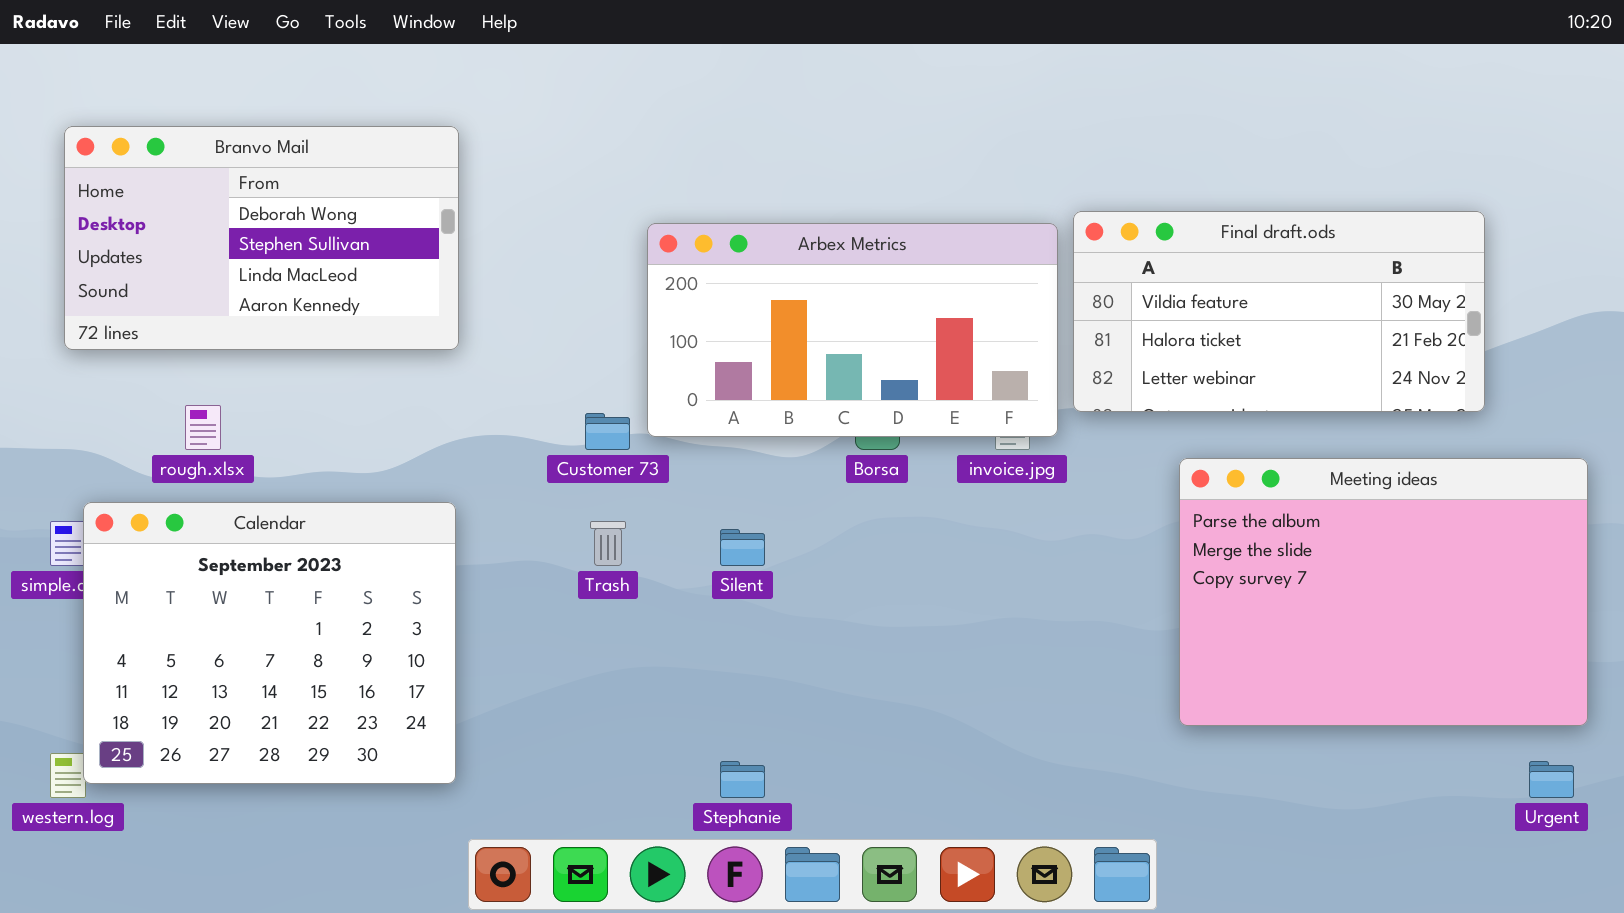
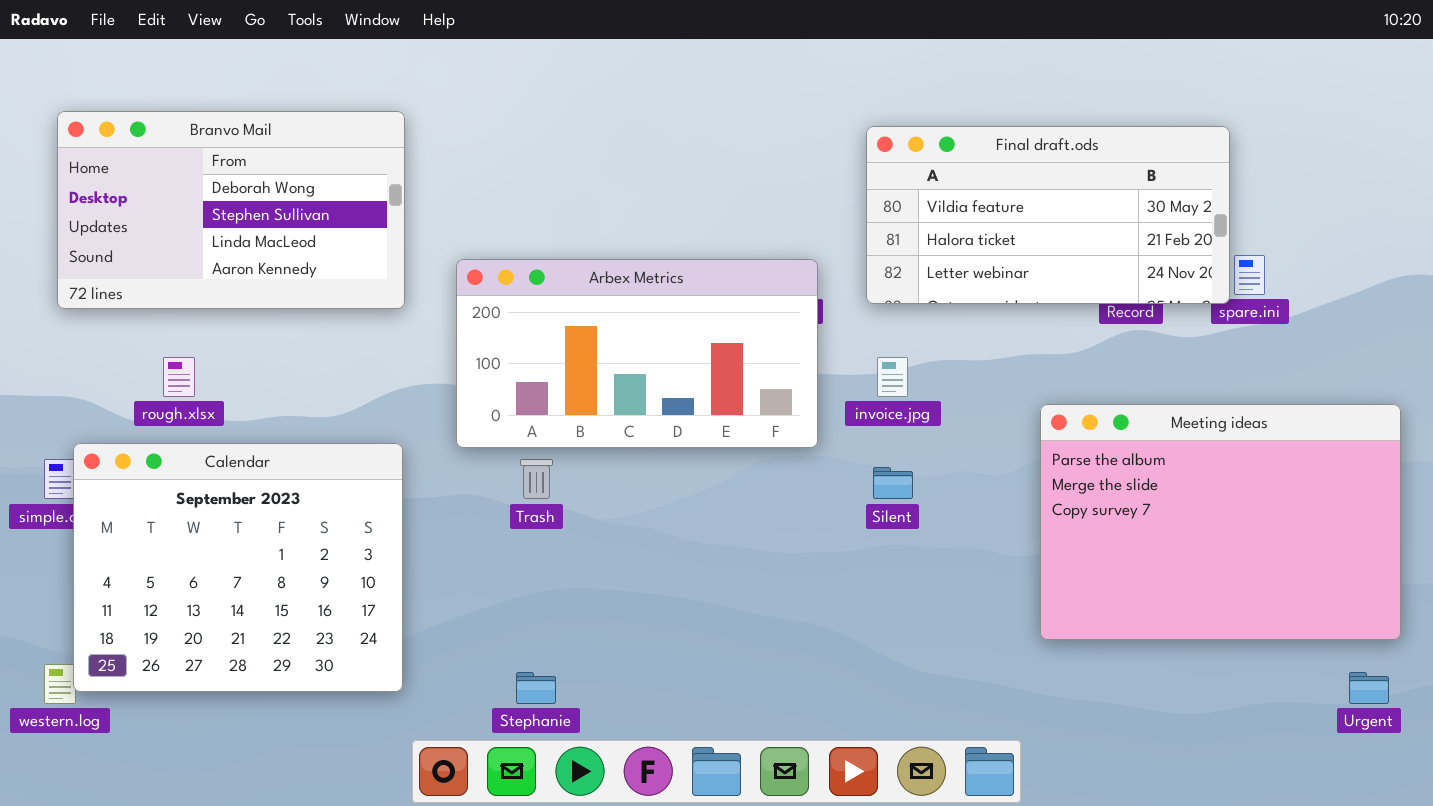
Final draft.ods: [1073,211,1485,412] -> [866,126,1230,304], moved
Arbex Metrics: [647,223,1058,437] -> [456,259,818,448], moved
Silent: [720,529,765,566] -> [873,467,913,499], moved
Stephanie: [720,761,765,798] -> [516,672,556,704], moved

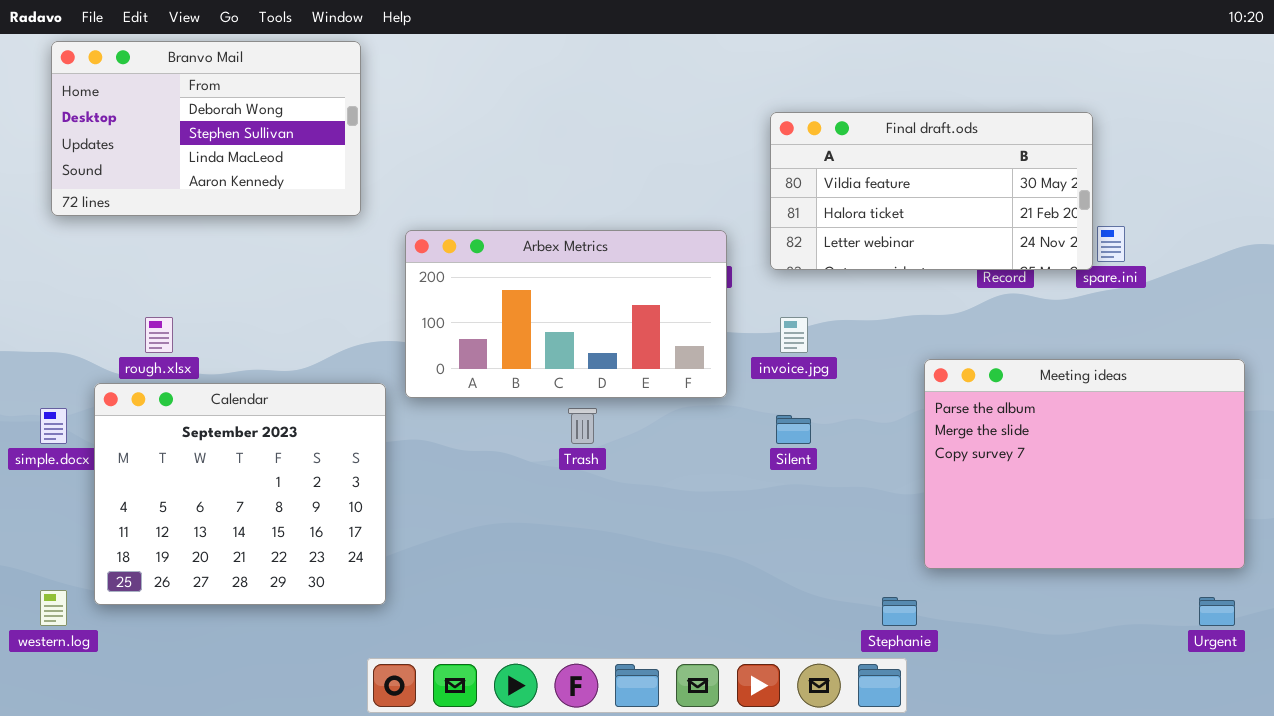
Branvo Mail: [57,111,405,309] -> [51,41,361,216], moved
Calendar: [73,443,403,692] -> [94,383,386,605], moved
Trash: [520,459,553,499] -> [568,408,597,444], moved
Stephanie: [516,672,556,704] -> [882,597,917,626], moved

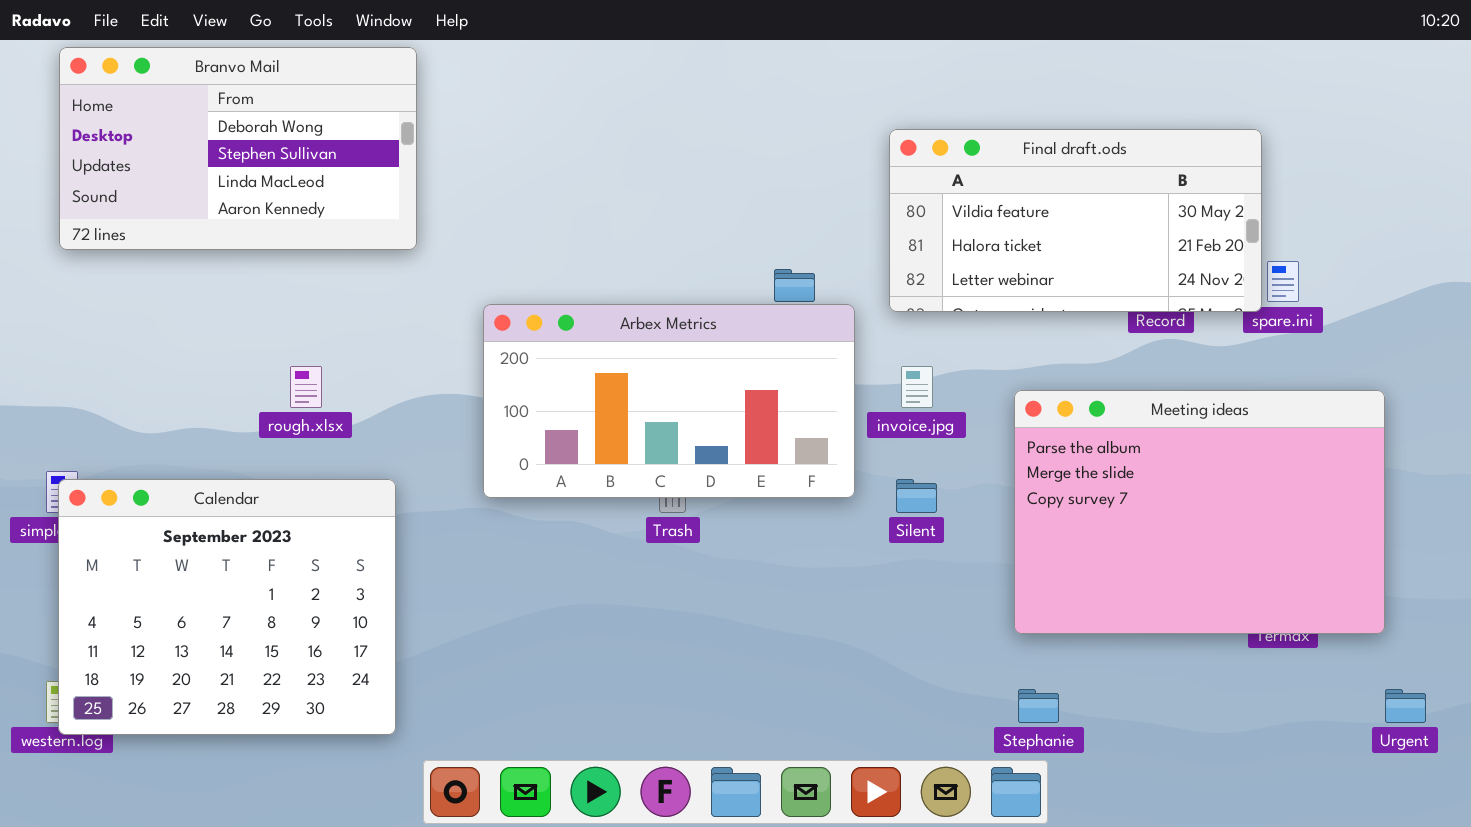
Arbex Metrics: [405,230,727,398] -> [483,304,855,498], moved
rough.xlsx: [145,317,173,353] -> [290,366,322,408], moved
Meeting ideas: [924,359,1245,569] -> [1014,390,1385,634], moved
Calendar: [94,383,386,605] -> [58,479,396,735], moved

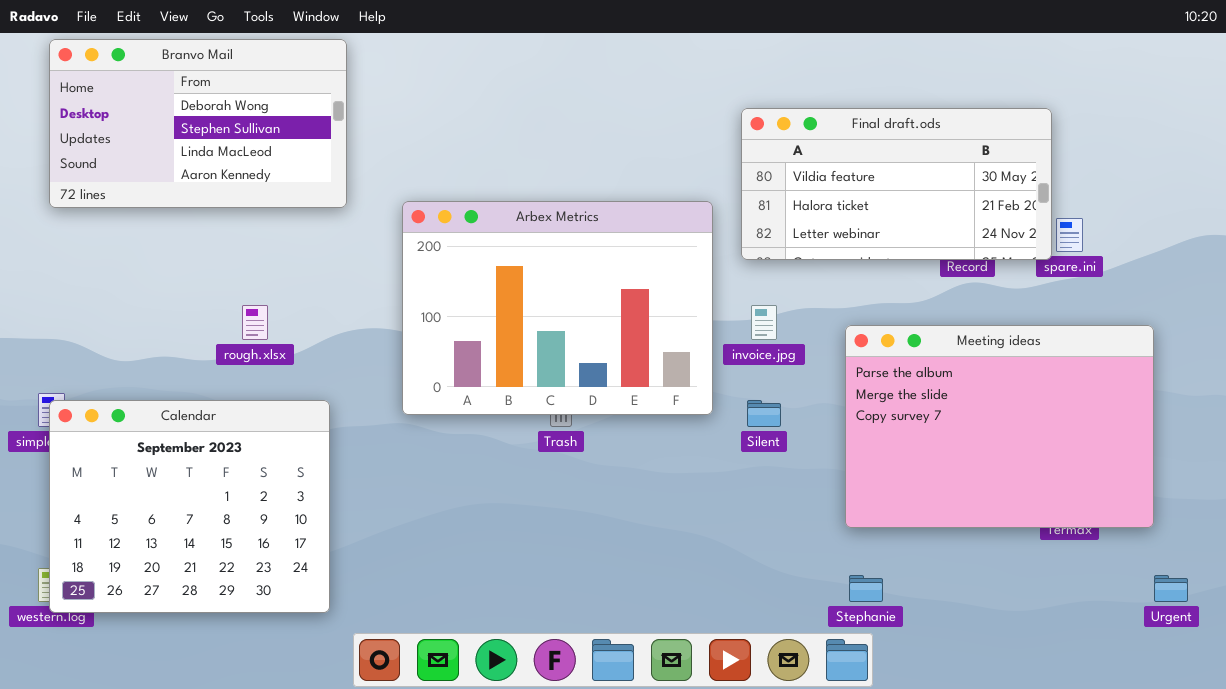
Arbex Metrics: [483,304,855,498] -> [402,201,713,415], resized

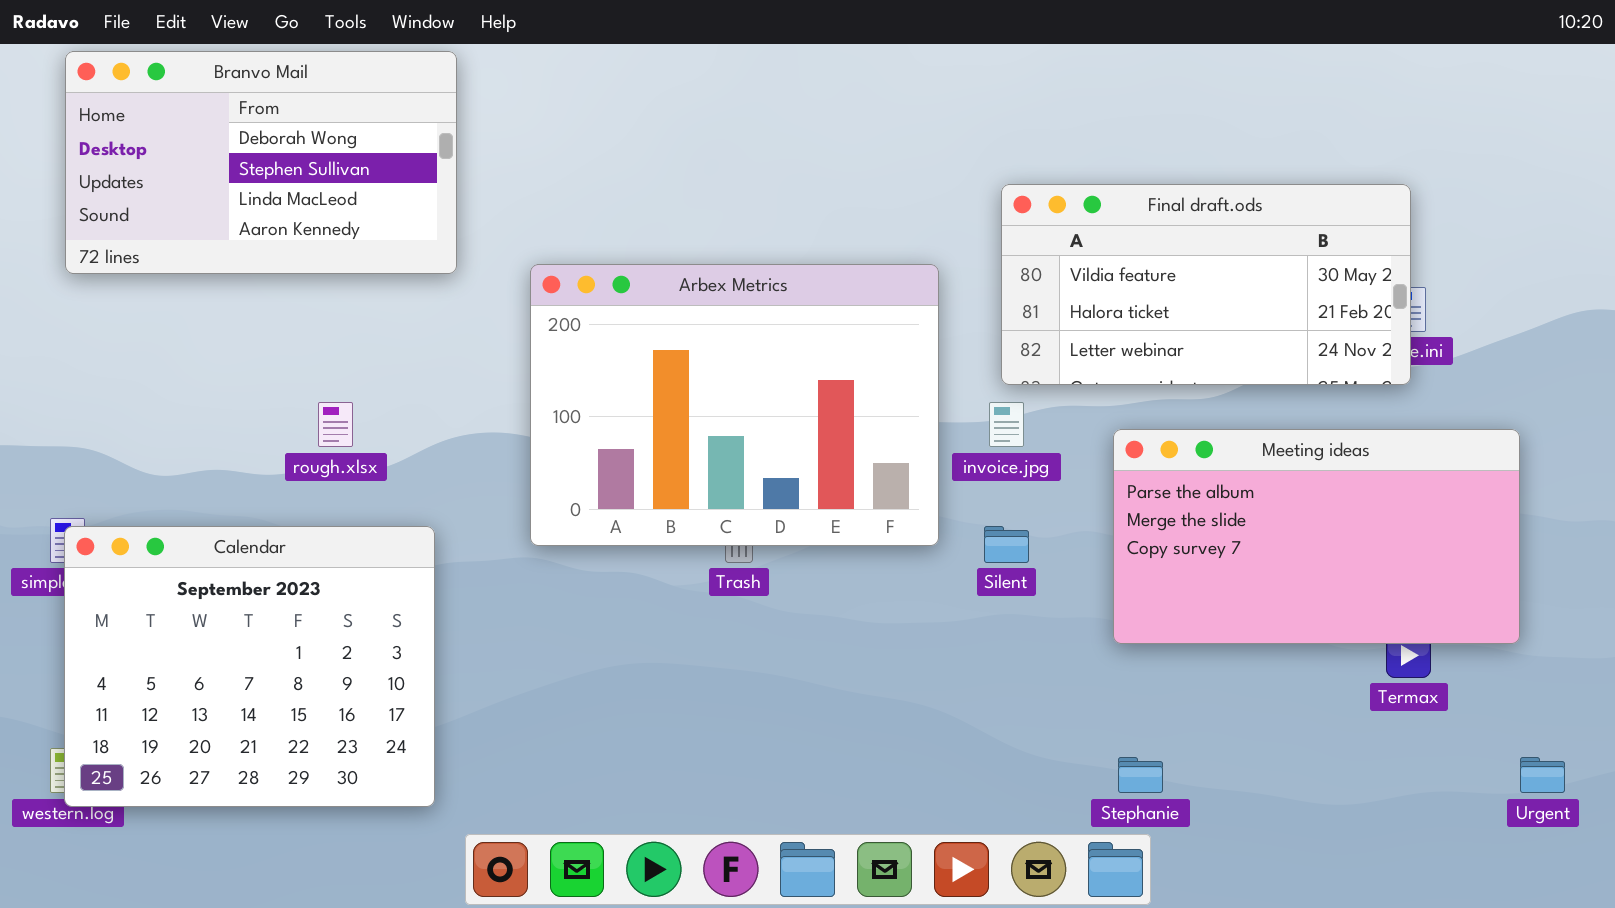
Final draft.ods: [741,108,1052,260] -> [1001,184,1411,385], moved
Meeting ideas: [845,325,1154,528] -> [1113,429,1520,644], resized

